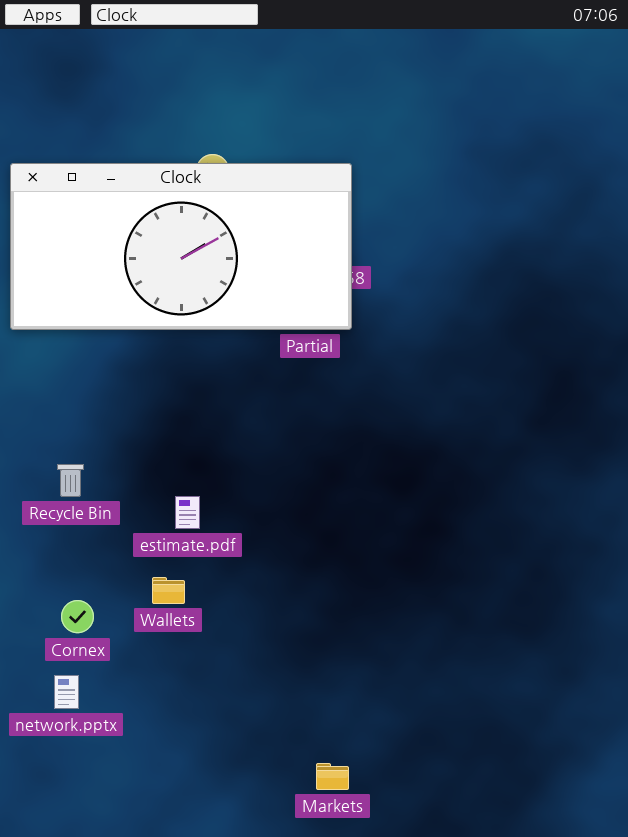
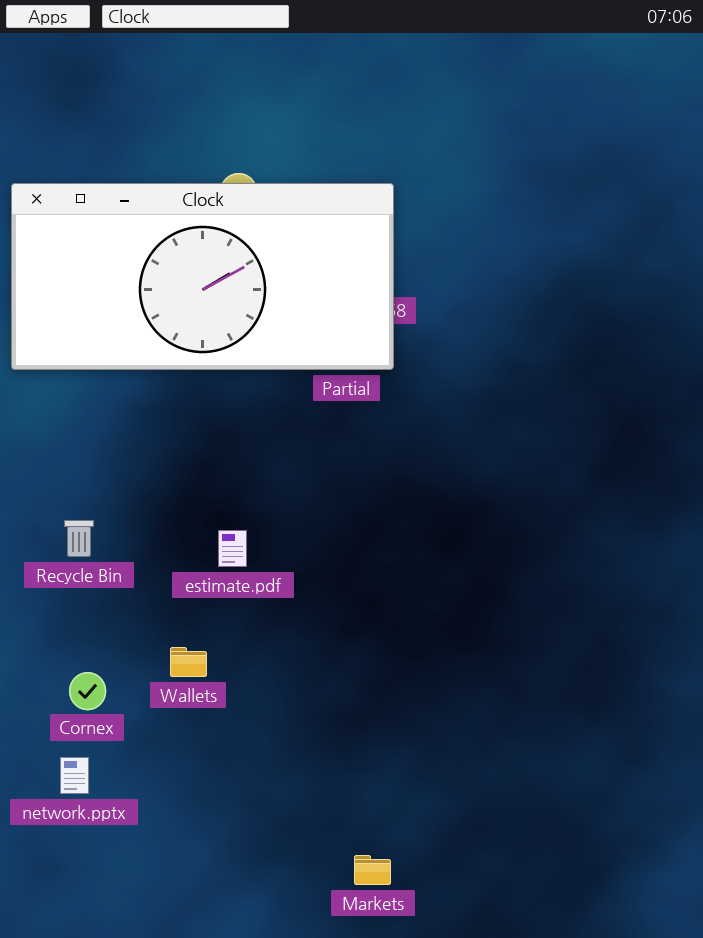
estimate.pdf: [175,496,200,529] -> [218,530,247,567], moved

